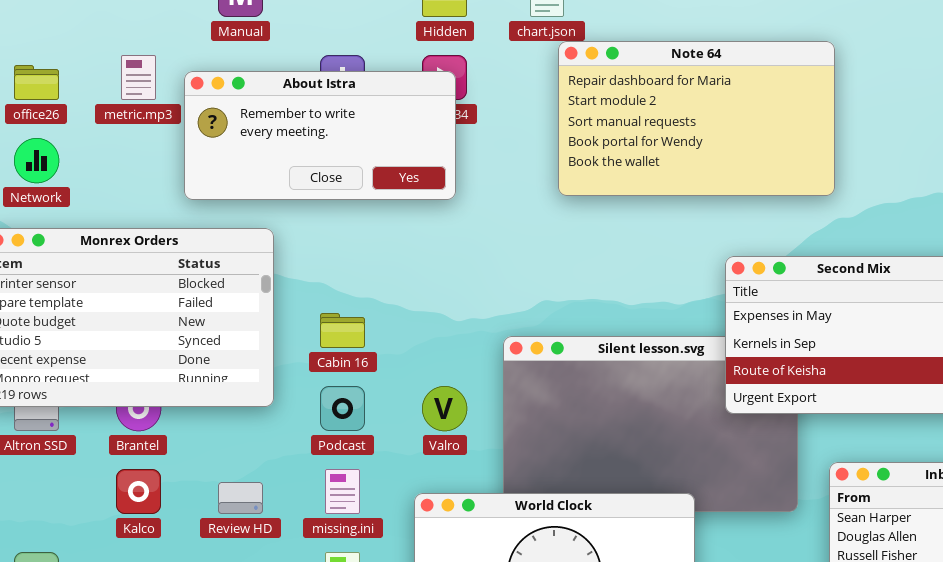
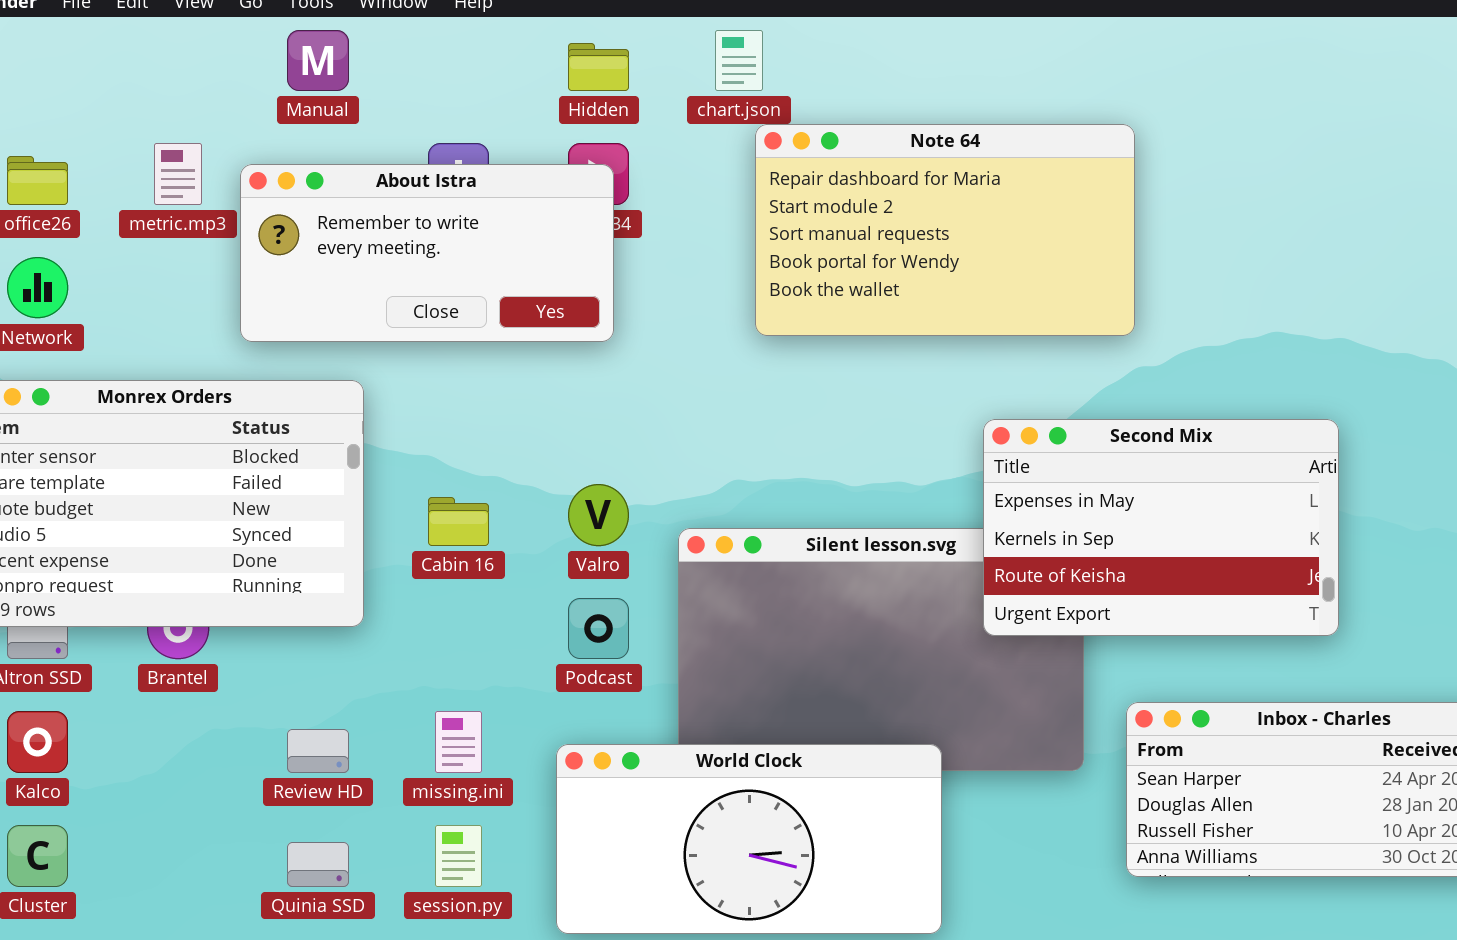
Podcast: [320,386,365,431] -> [568,598,629,659], moved
Valro: [422,386,467,431] -> [568,484,629,546], moved
Kalco: [116,469,161,514] -> [7,711,68,773], moved

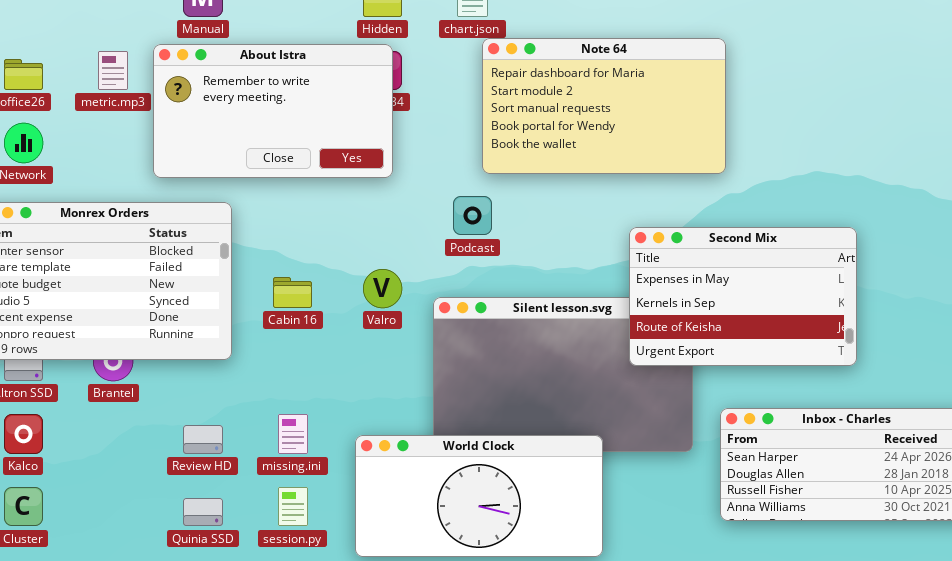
About Istra: [240,164,614,342] -> [153,44,393,178], resized
Podcast: [568,598,629,659] -> [453,196,492,235], moved

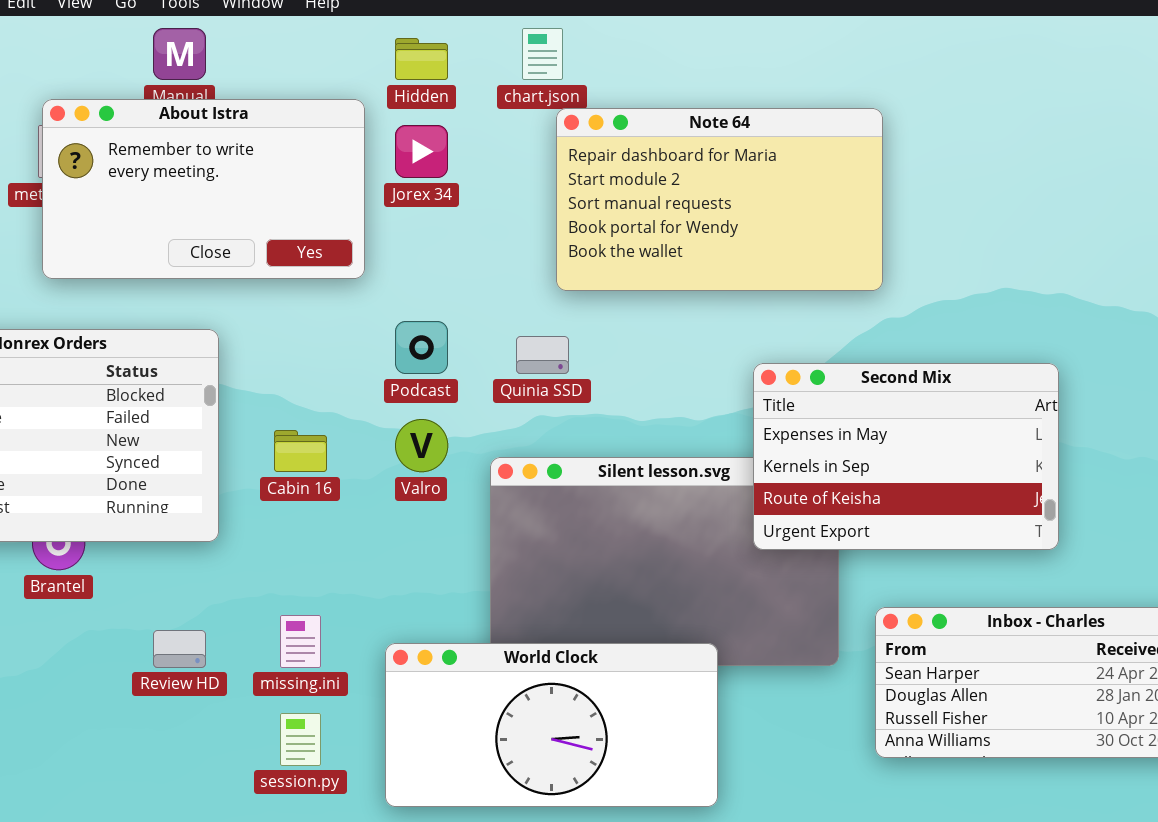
About Istra: [153,44,393,178] -> [42,99,365,279], moved
Podcast: [453,196,492,235] -> [395,321,448,374], moved
Quinia SSD: [183,498,223,526] -> [516,336,569,374], moved

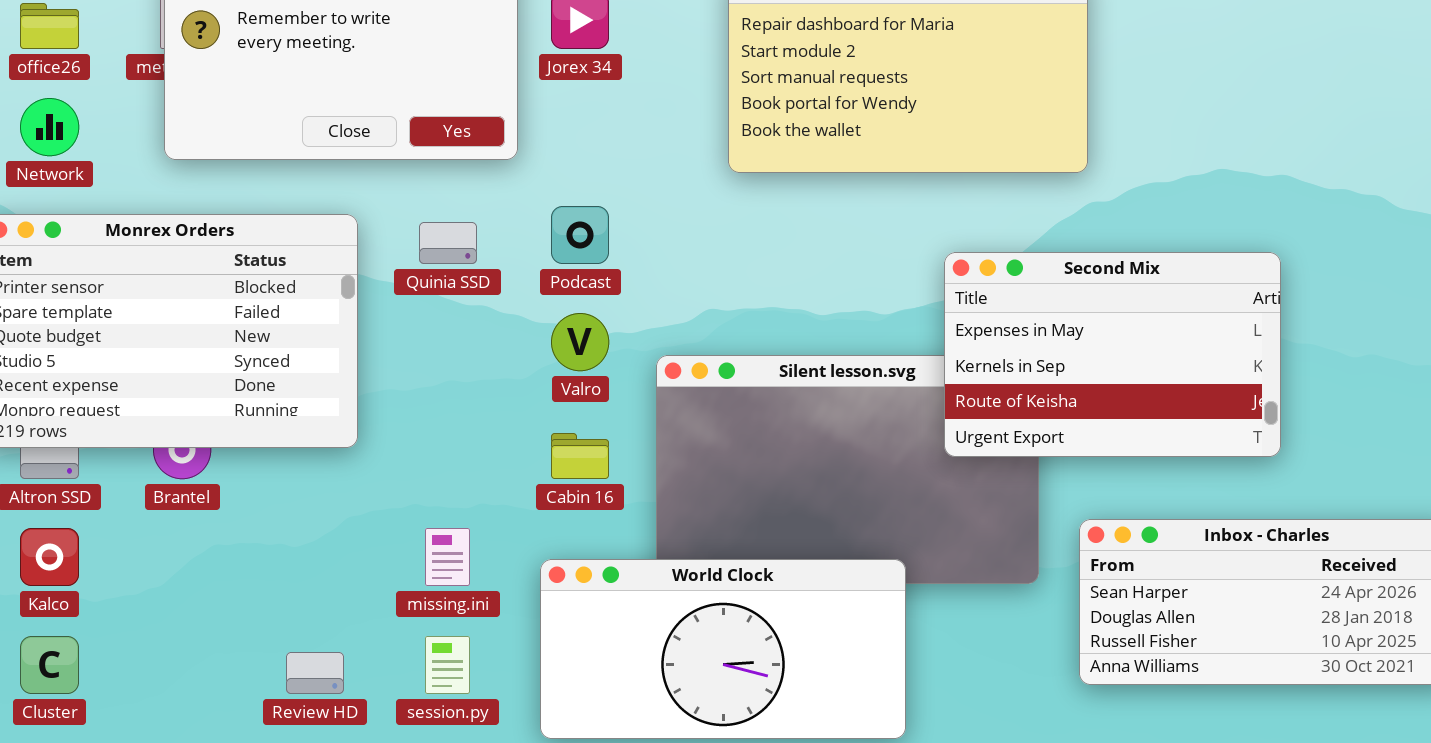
Quinia SSD: [516,336,569,374] -> [419,222,477,264], moved
Cabin 16: [274,430,327,472] -> [551,433,609,479], moved
Review HD: [153,630,206,668] -> [286,652,344,694], moved

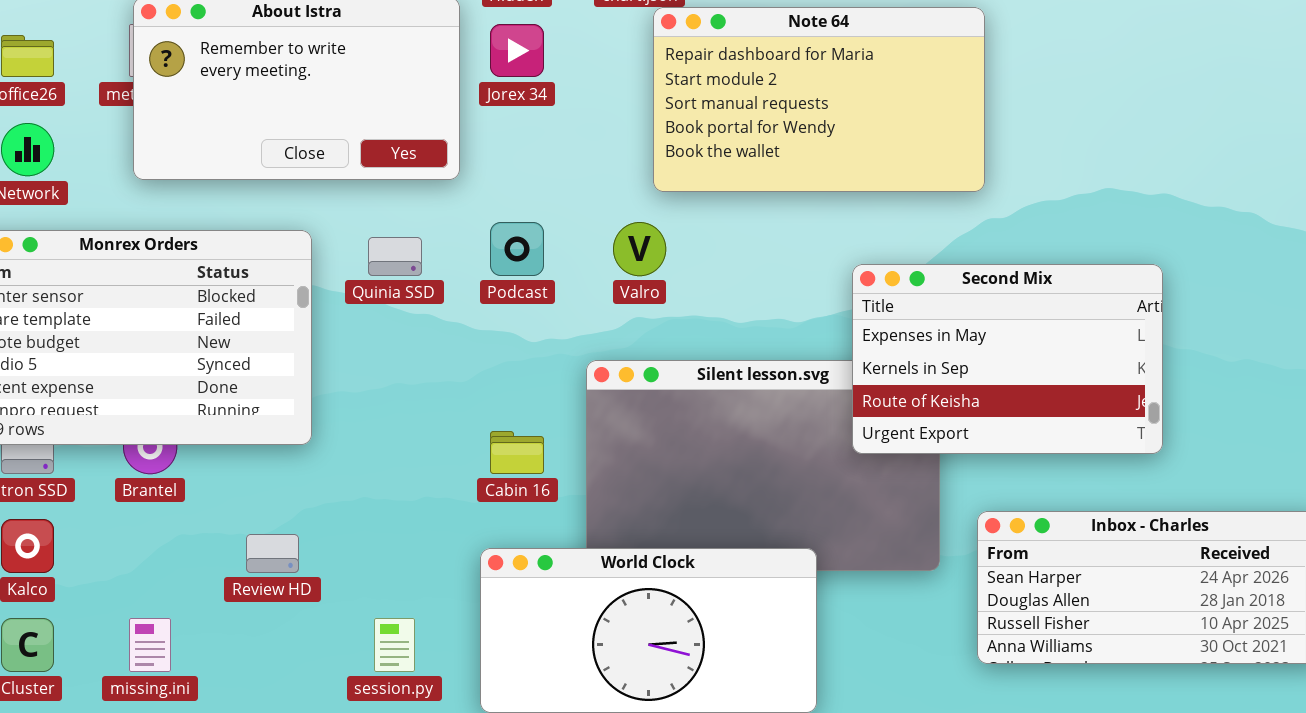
Valro: [551,313,609,371] -> [613,222,666,276], moved
missing.ini: [425,528,470,586] -> [129,618,171,672], moved
Review HD: [286,652,344,694] -> [246,534,299,573], moved

